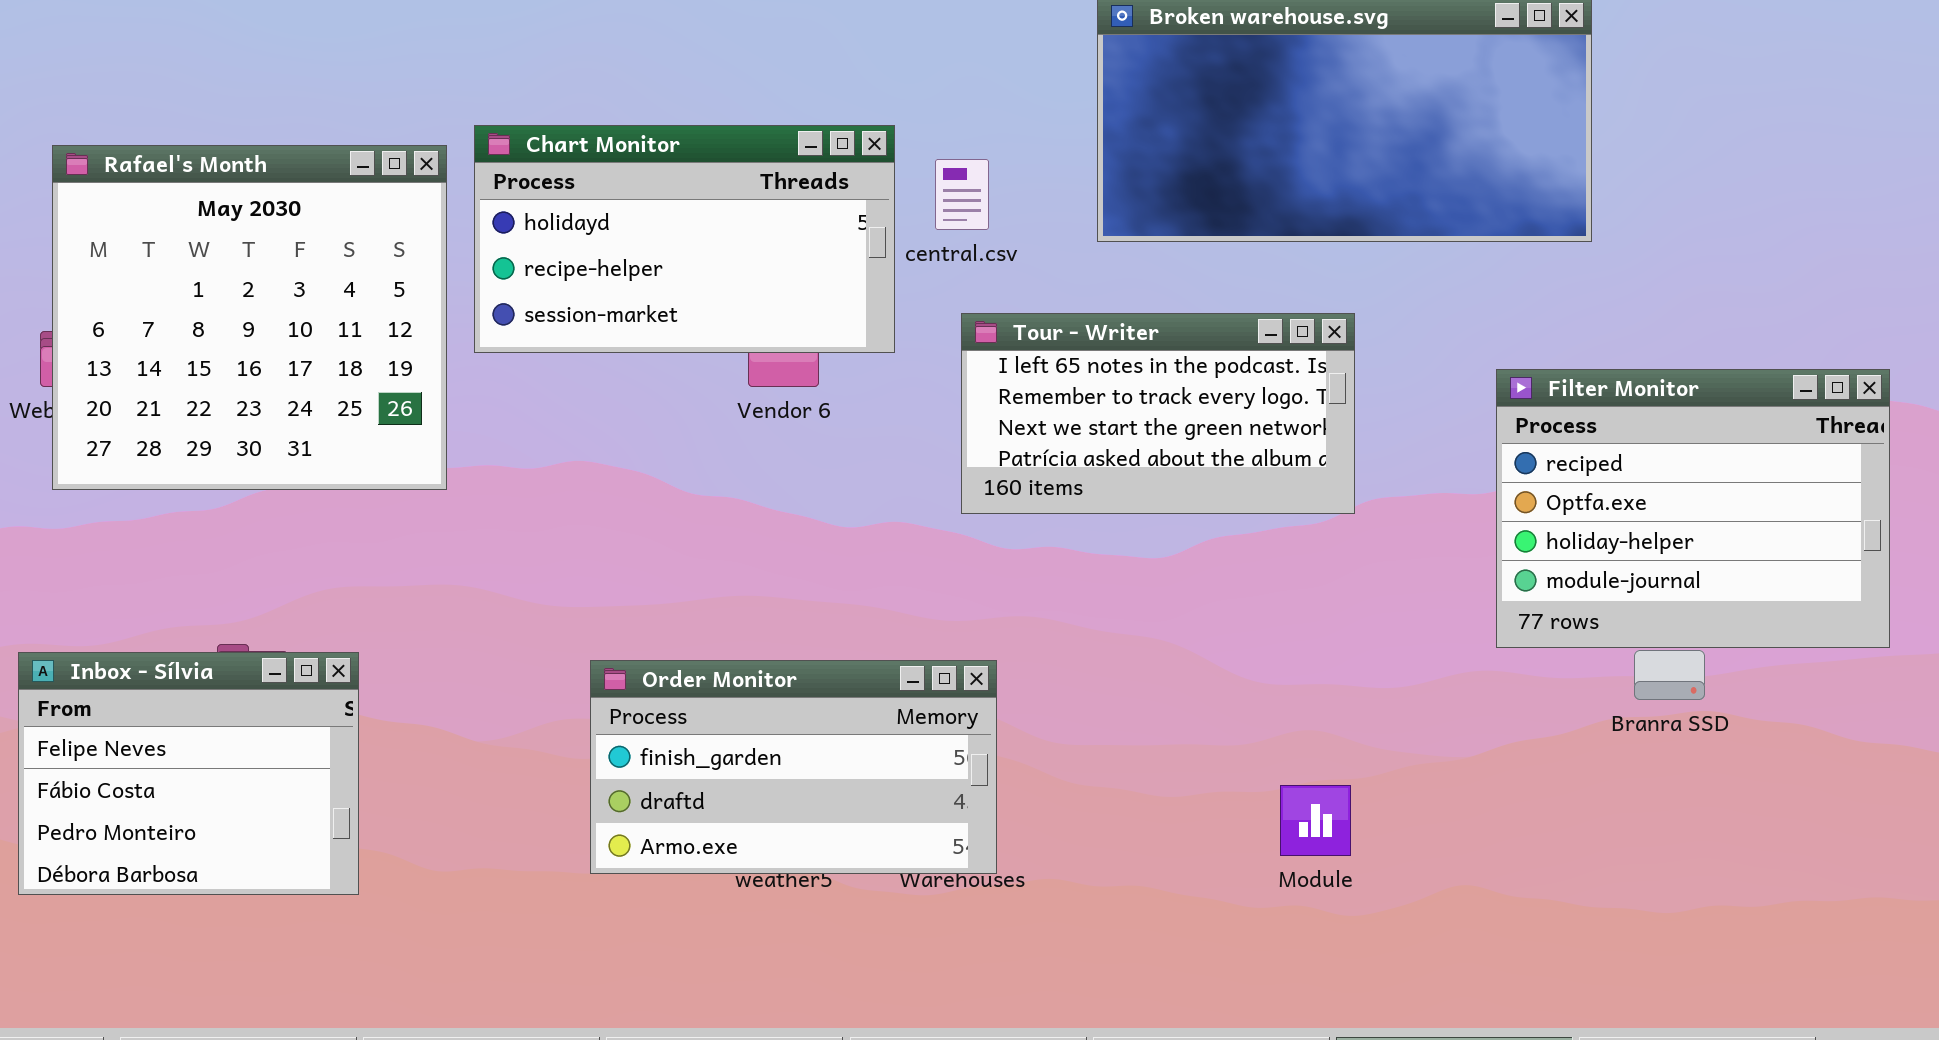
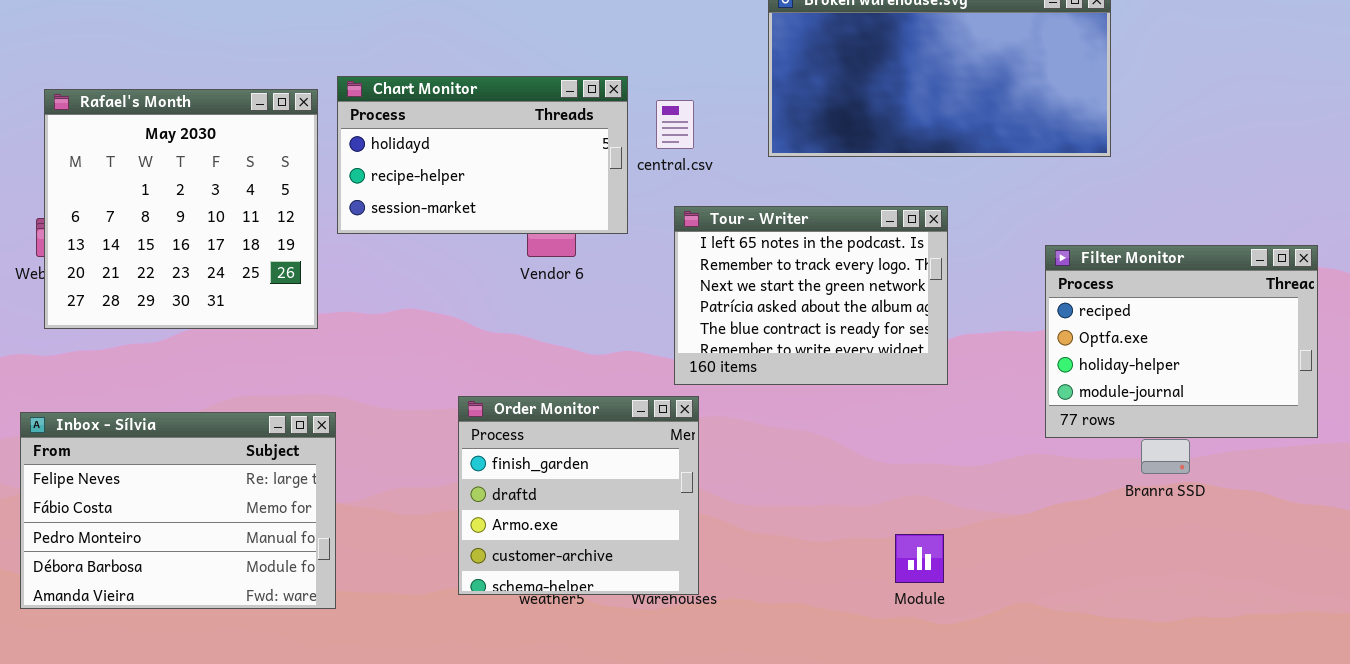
Tour - Writer: [961,313,1355,514] -> [674,206,948,385], resized
Inbox - Sílvia: [18,652,359,895] -> [20,412,336,609], resized
Order Monitor: [590,660,997,874] -> [458,396,699,595], resized

